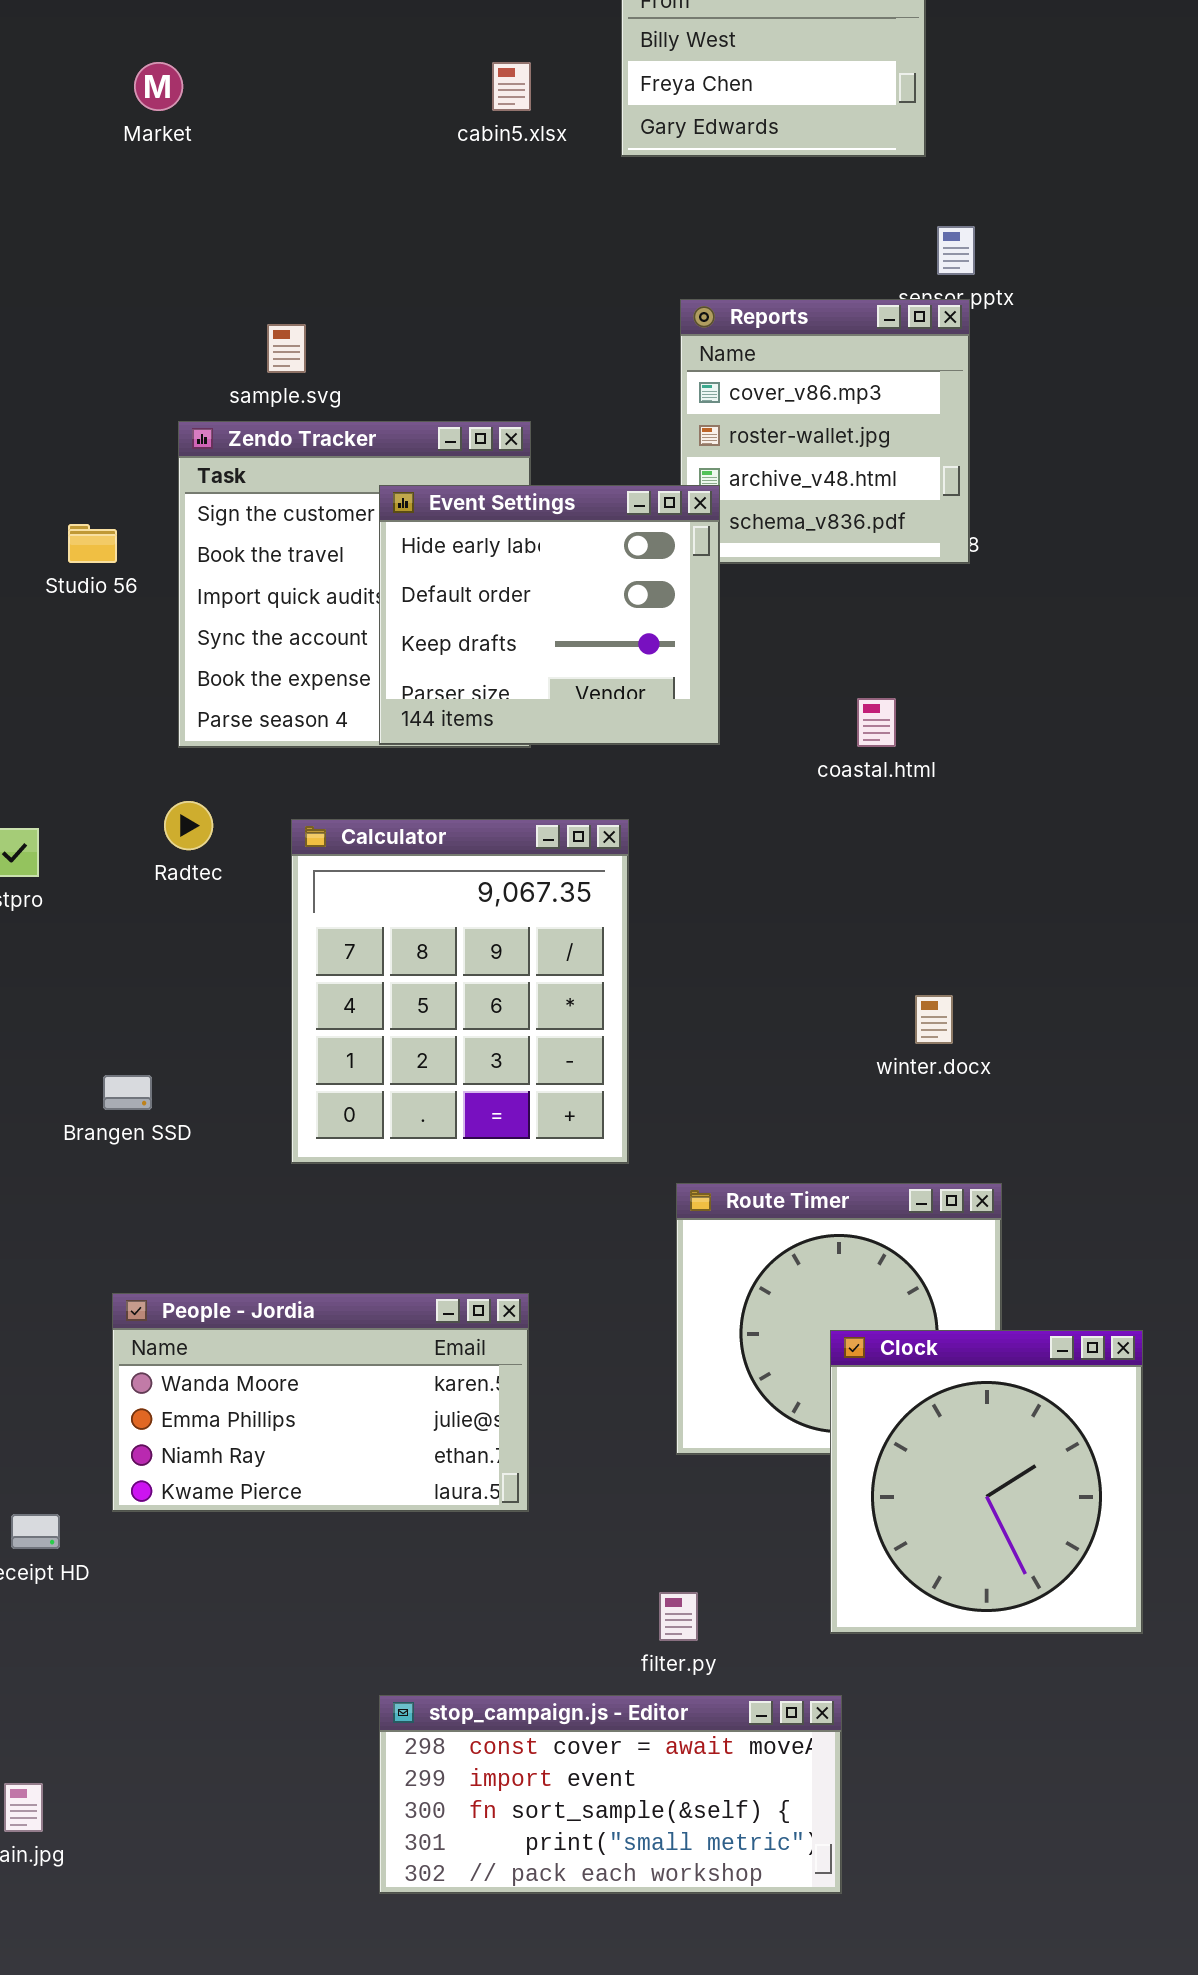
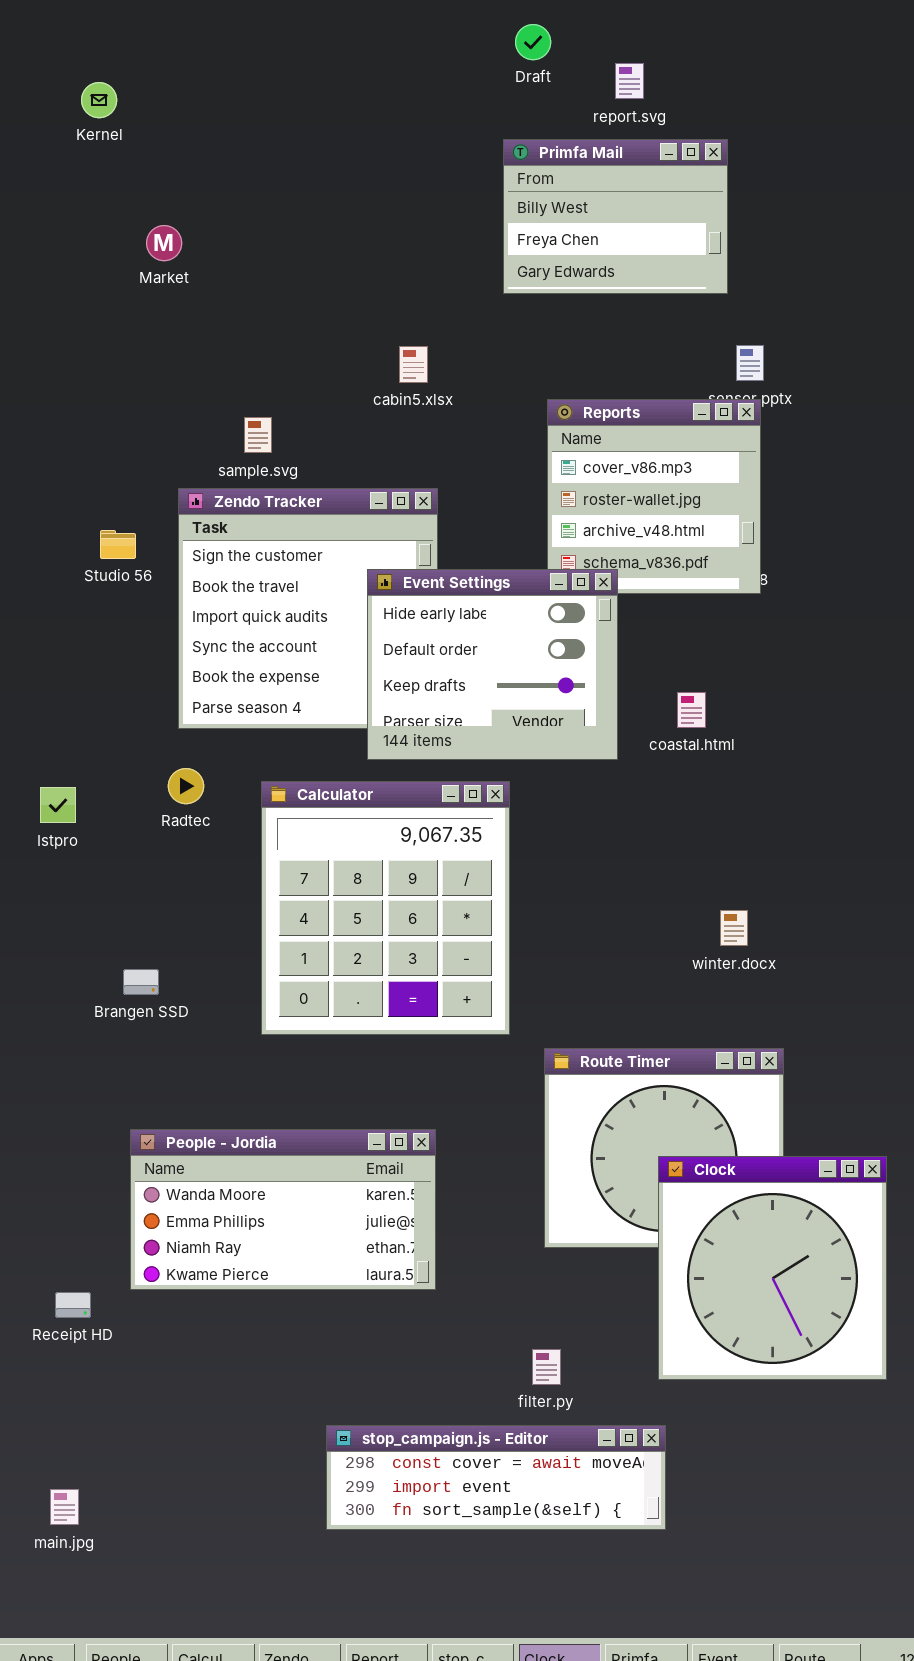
cabin5.xlsx: [492,62,531,111] -> [399,346,428,383], moved
Event Settings: [379,485,720,745] -> [367,569,618,760], moved
Studio 56: [68,524,117,563] -> [100,530,136,559], moved
stop_campaign.js - Editor: [379,1695,842,1894] -> [326,1425,666,1530], resized

